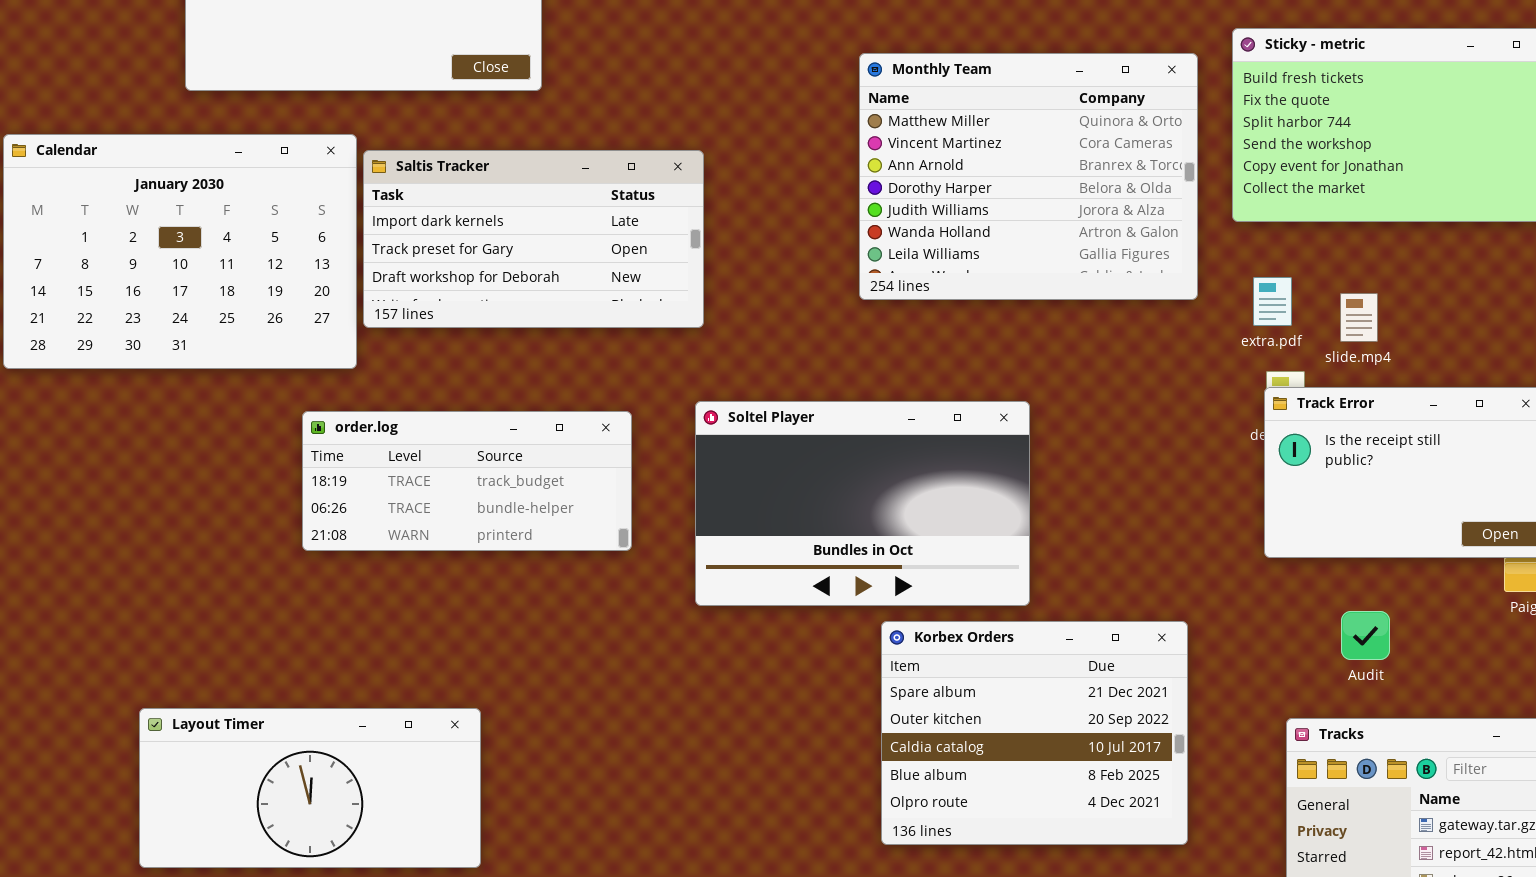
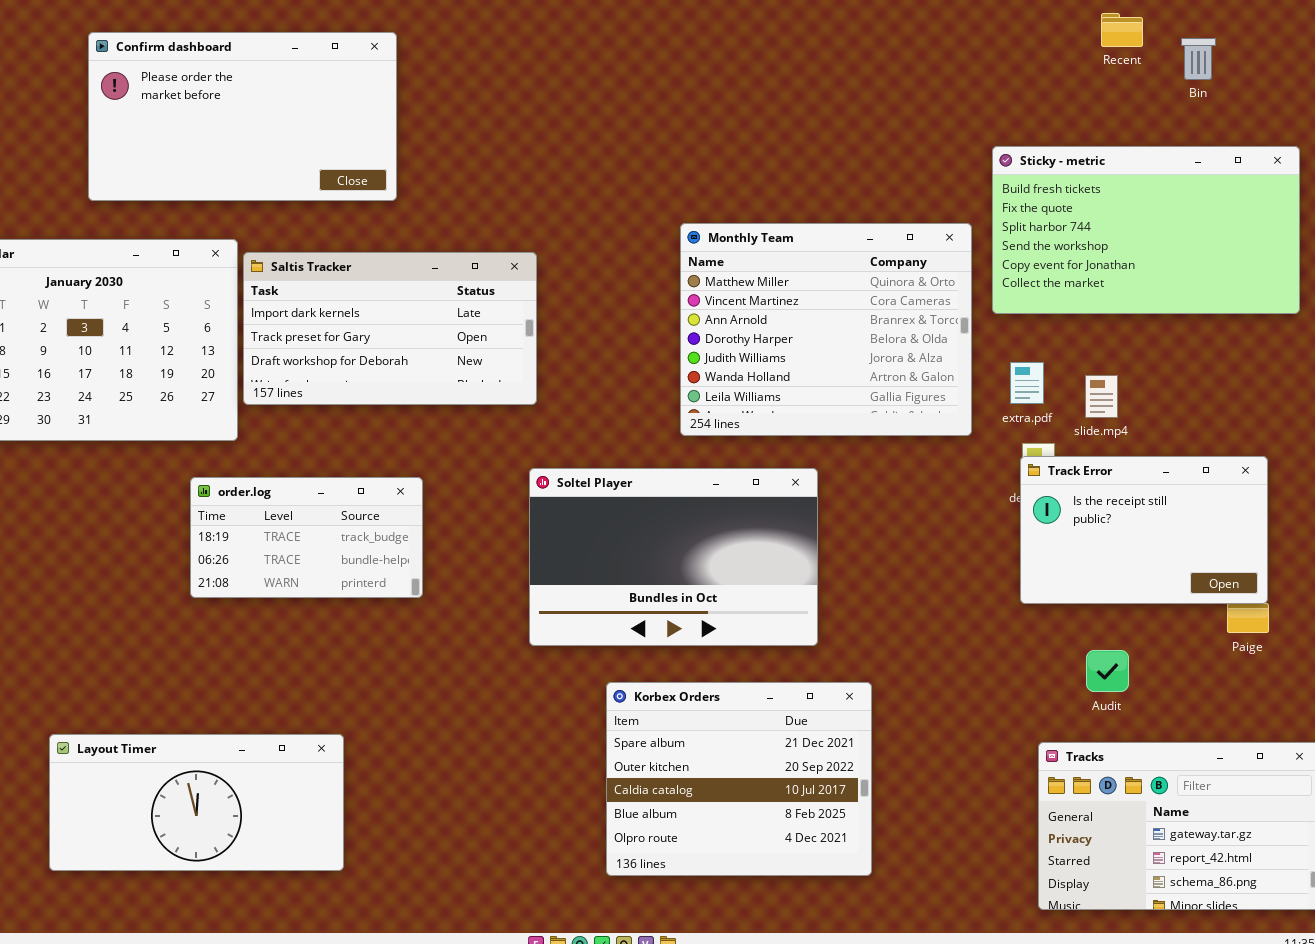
Monthly Team: [859,53,1198,300] -> [680,223,972,436], moved
order.log: [302,411,632,551] -> [190,477,423,598], resized
Korbex Orders: [881,621,1188,845] -> [606,682,872,876], moved

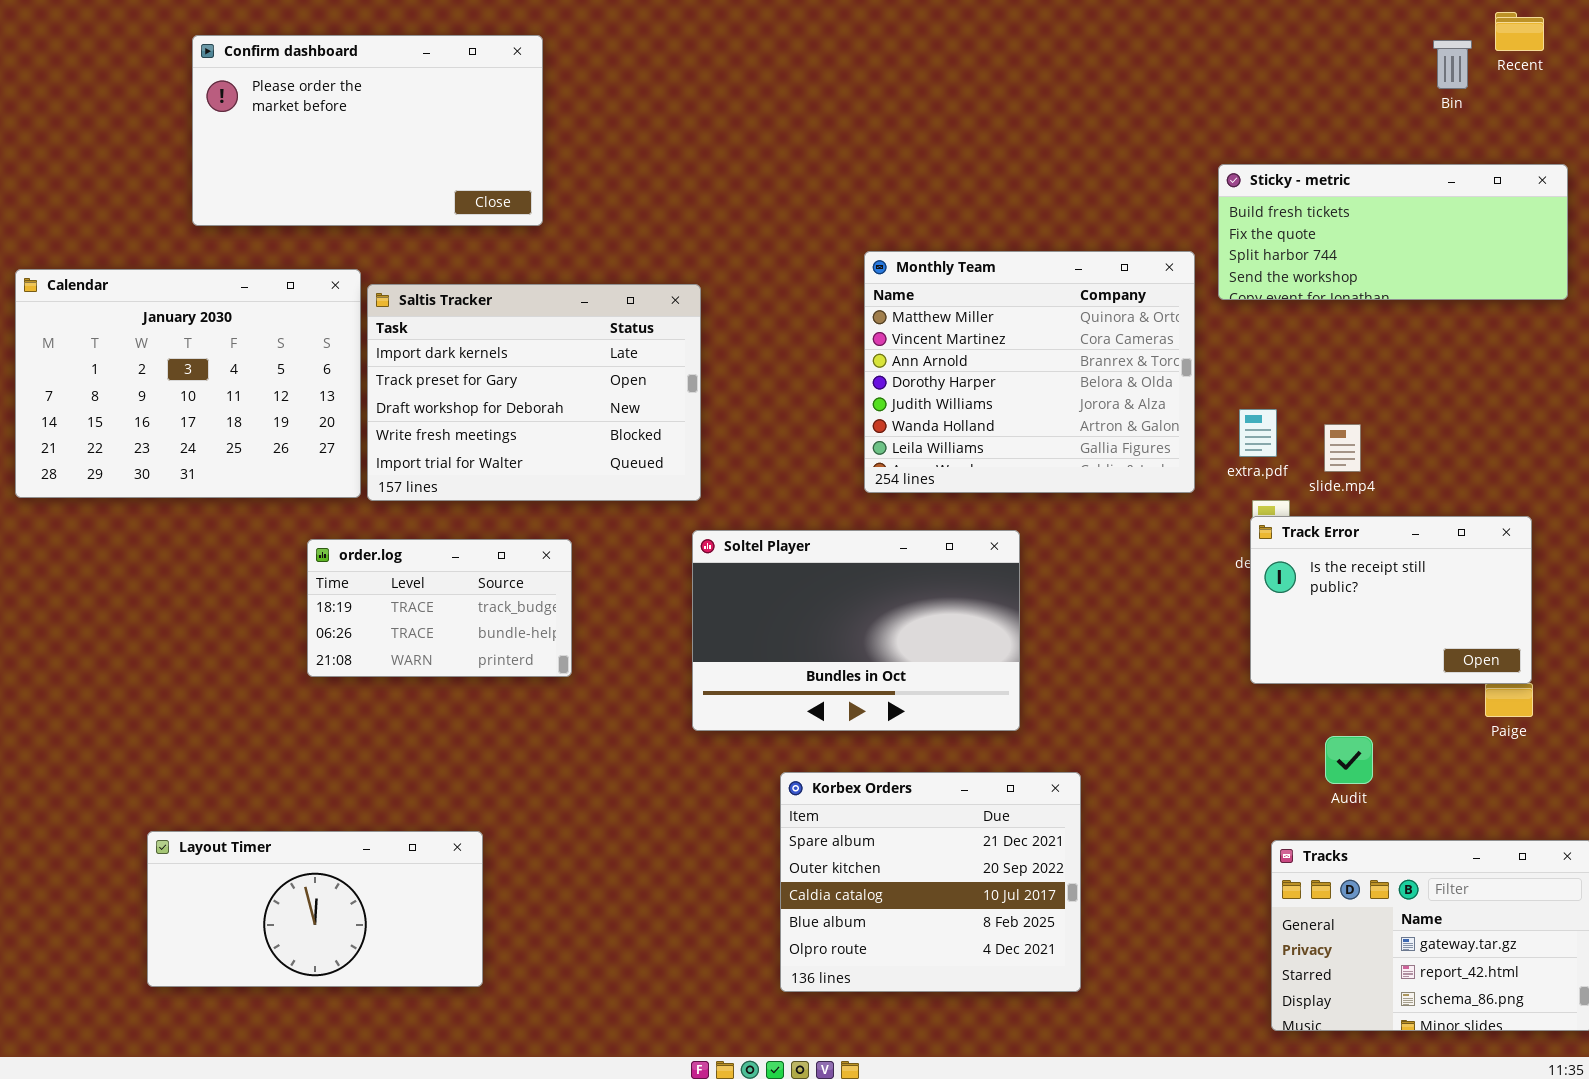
Recent: [1101,13,1143,47] -> [1495,12,1544,51], moved
Sticky - metric: [992,146,1300,314] -> [1218,164,1568,300], resized
Saltis Tracker: [243,252,537,405] -> [367,284,701,501], resized

